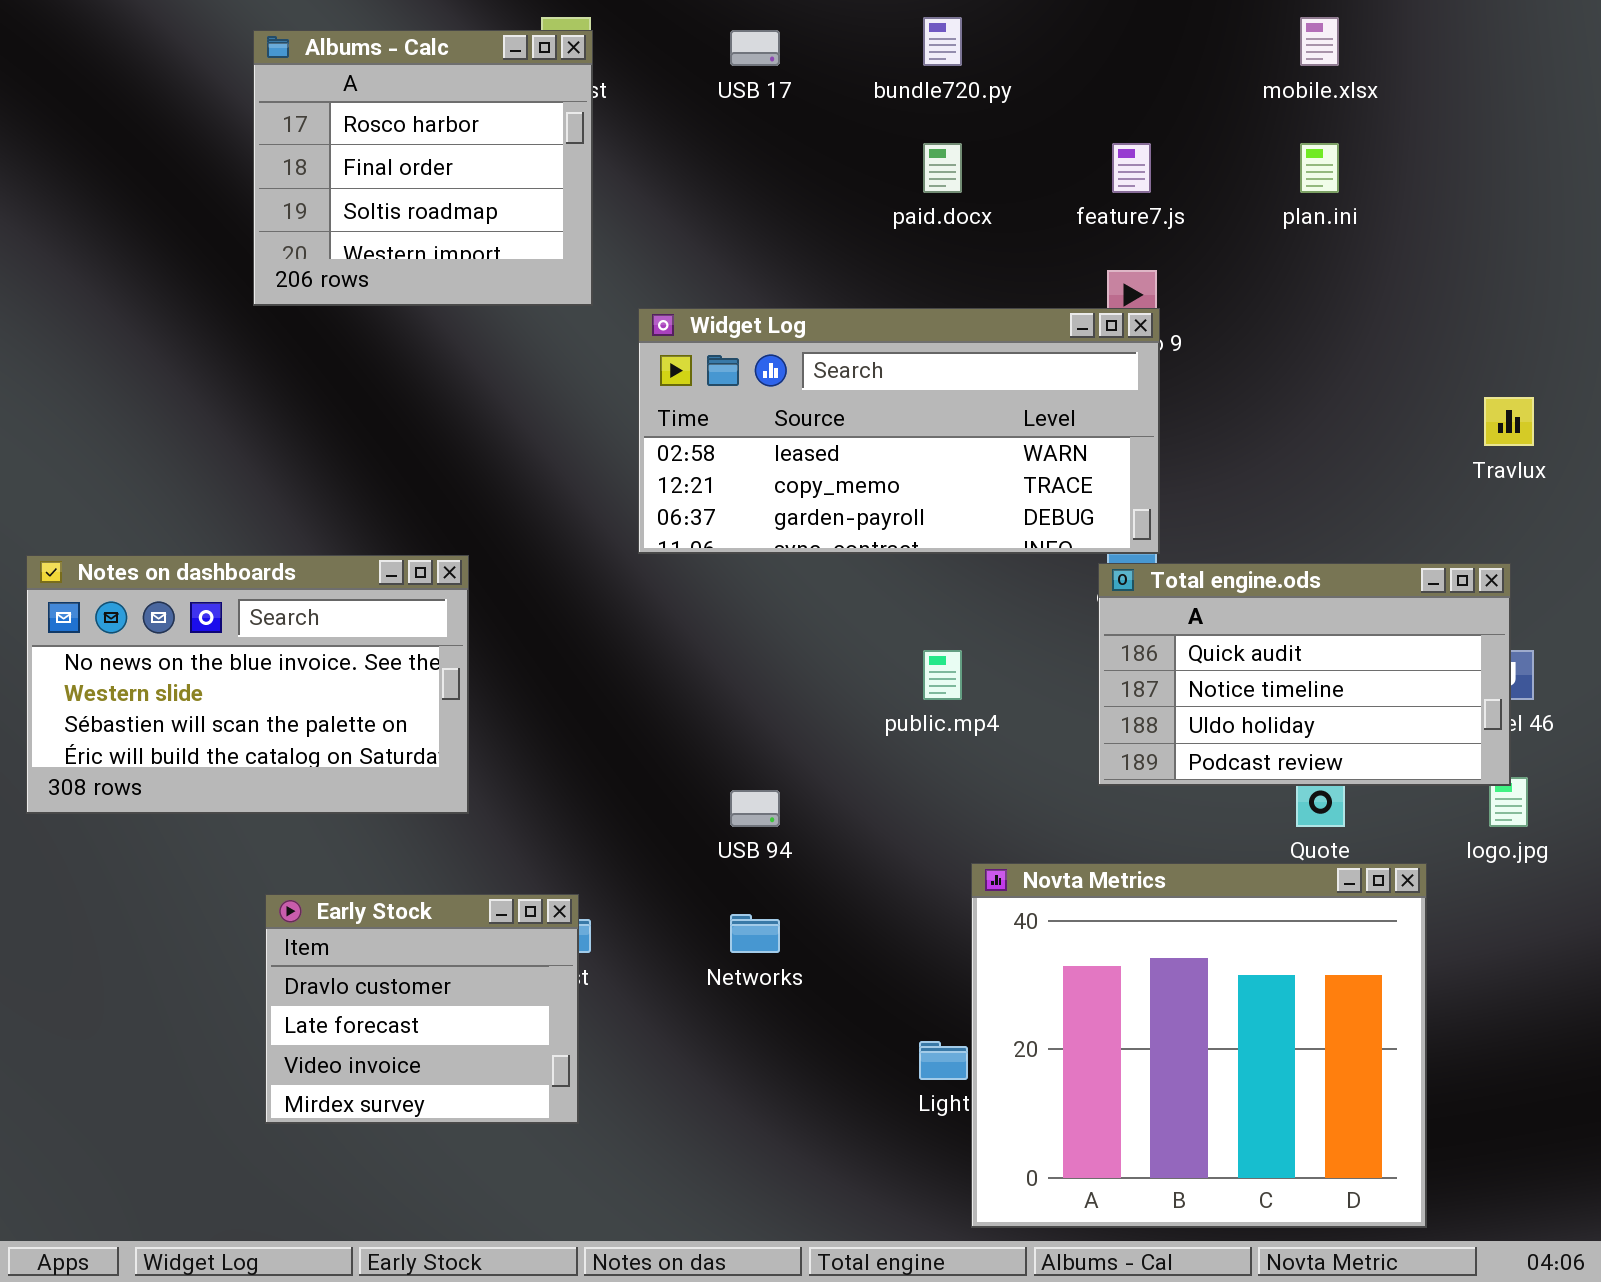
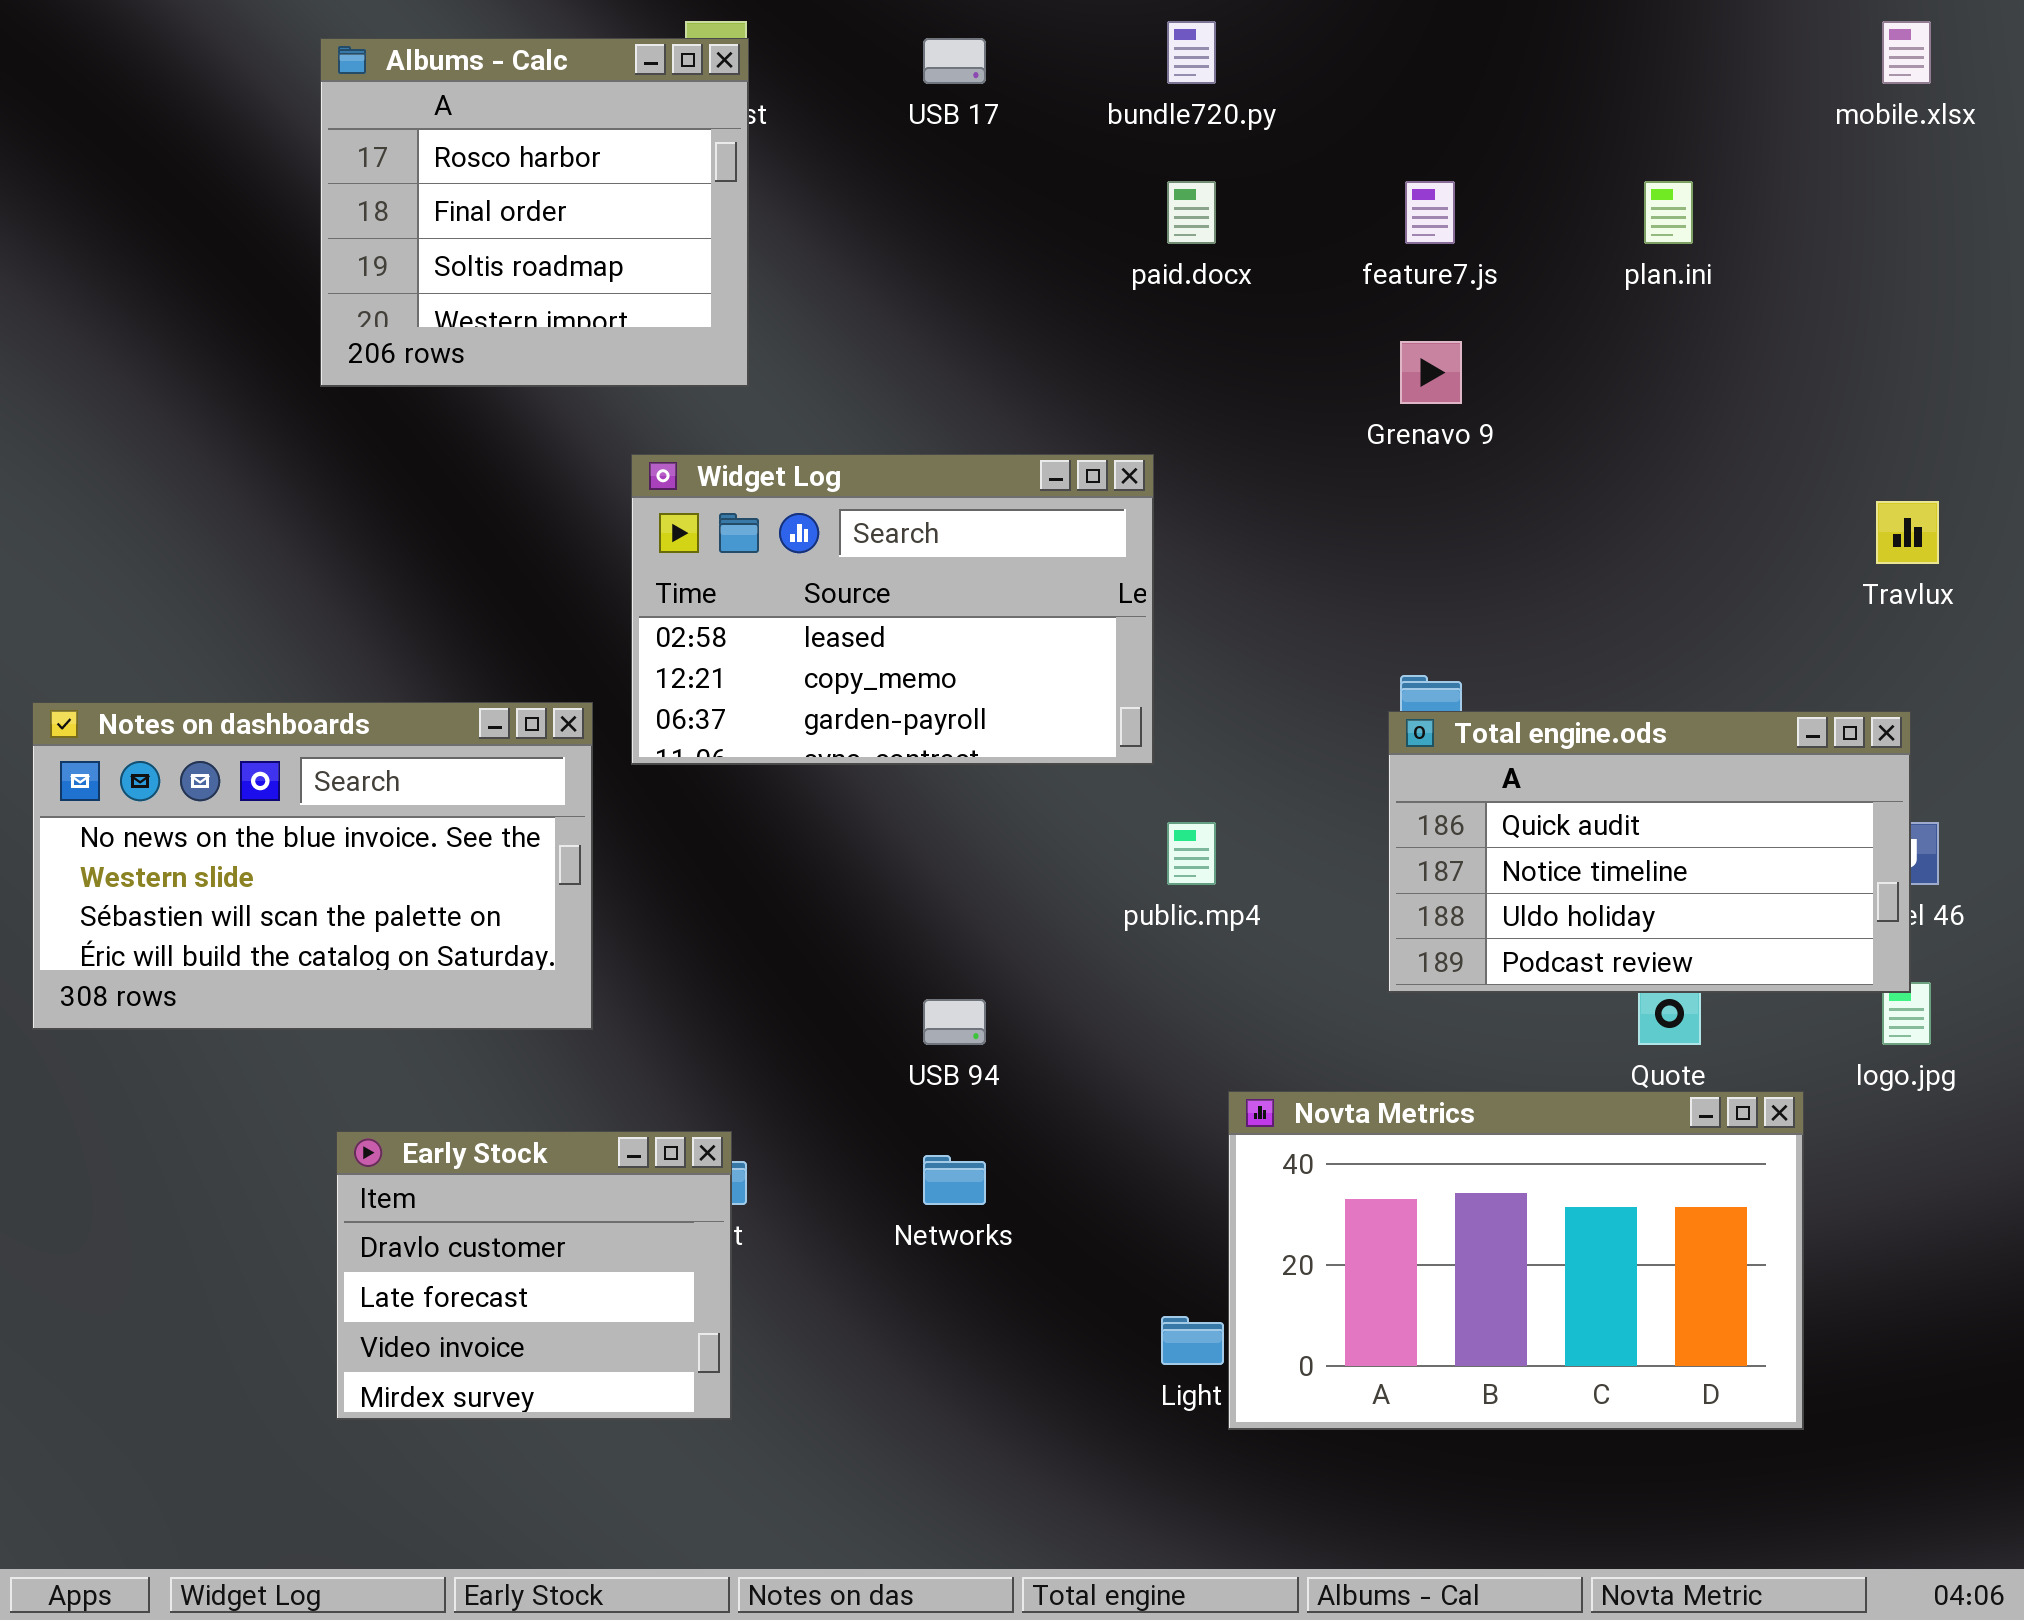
mobile.xlsx: [1300,17,1339,66] -> [1882,21,1931,84], moved
Widget Log: [638,308,1160,554] -> [631,454,1154,765], moved, resized
Novta Metrics: [971,863,1427,1228] -> [1228,1091,1804,1430], resized

